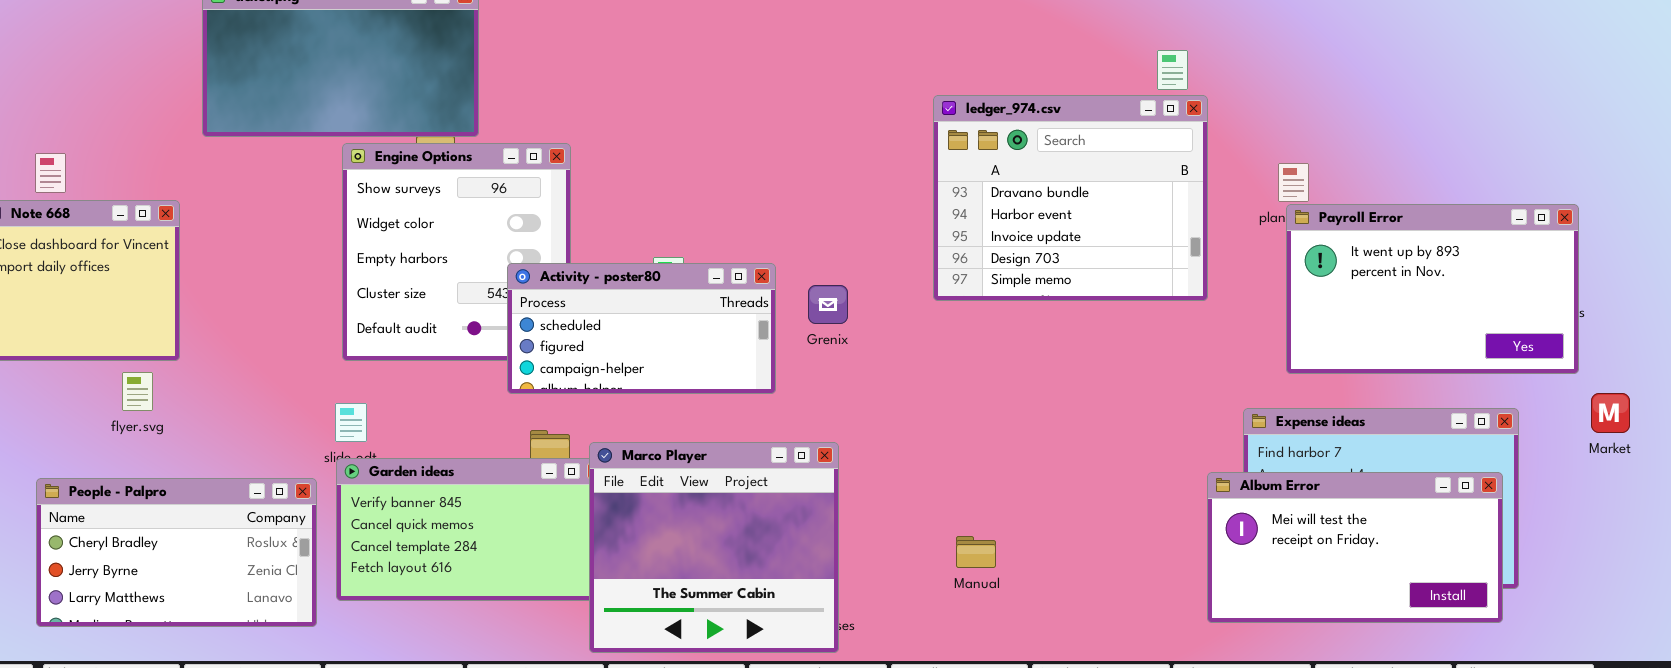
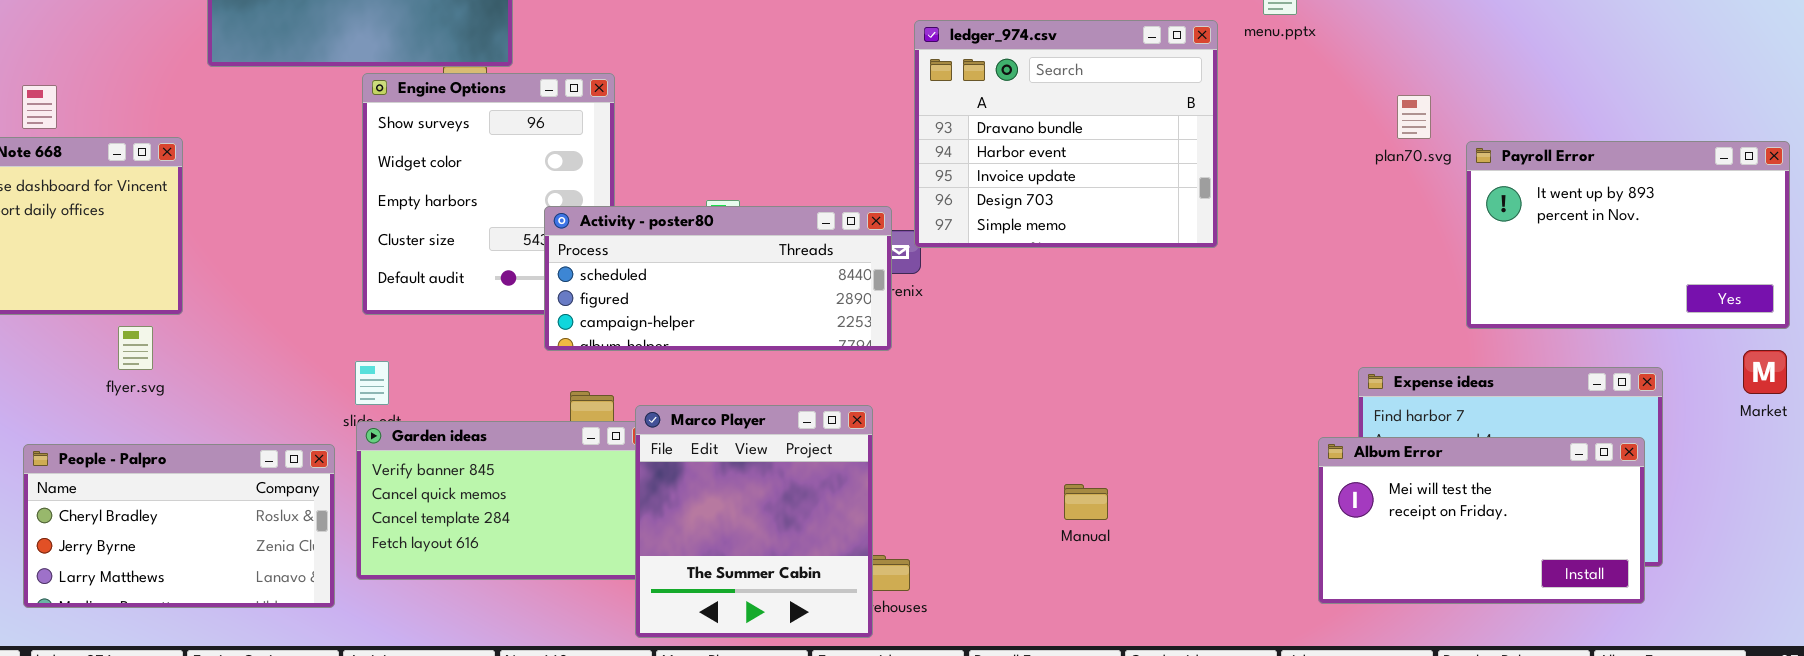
ledger_974.csv: [933,95,1208,301] -> [914,20,1218,248], moved
Payroll Error: [1286,204,1579,374] -> [1466,141,1790,329], moved
Activity - poster80: [507,263,776,394] -> [544,206,892,351], resized
Marco Player: [589,442,839,653] -> [635,405,873,638], resized
Manual: [956,536,996,568] -> [1064,484,1108,520], moved

